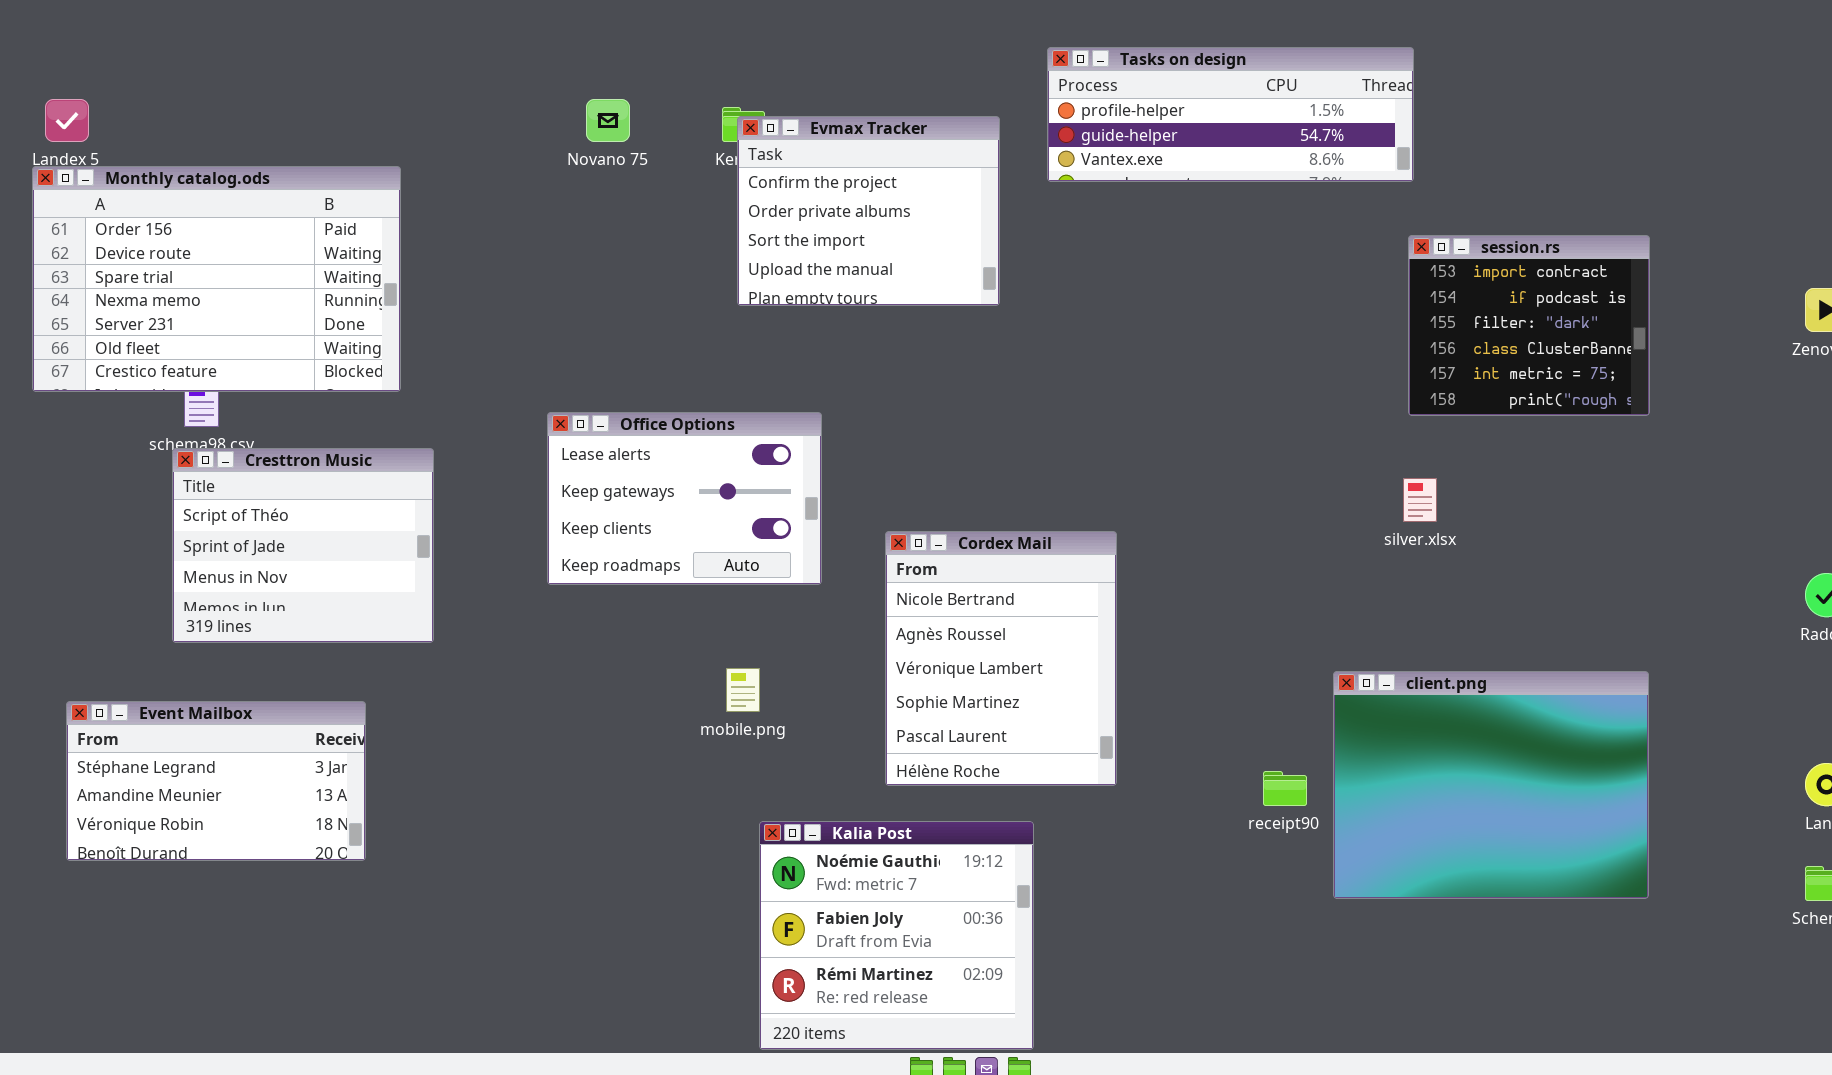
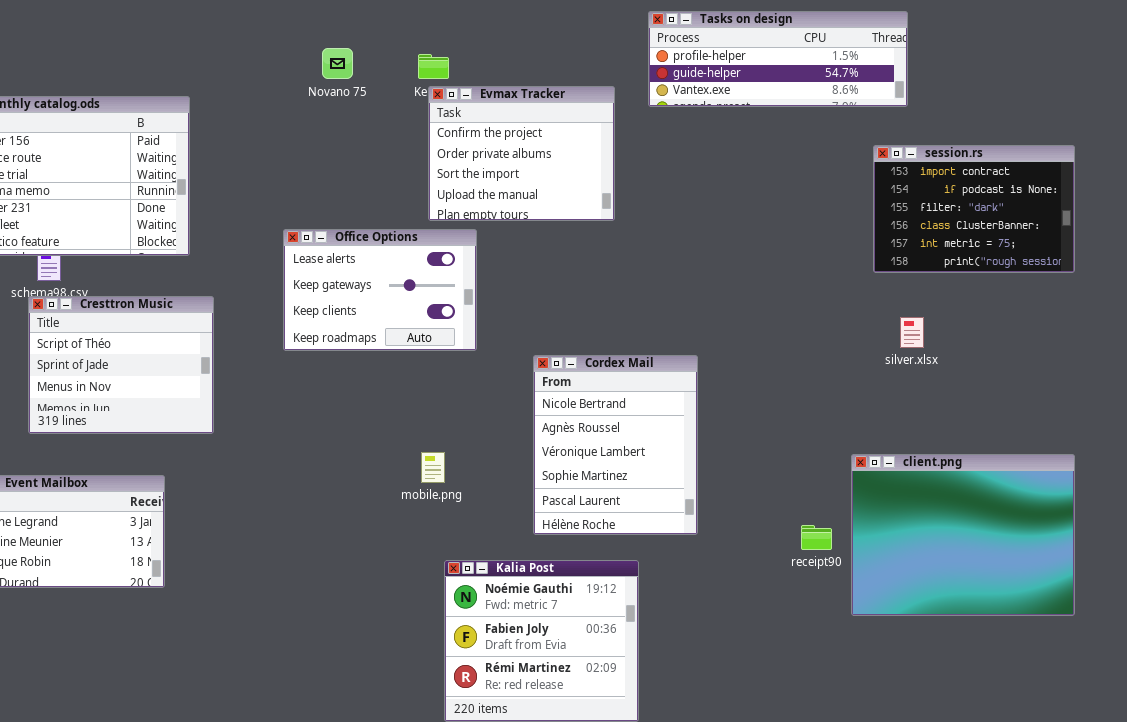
Evmax Tracker: [737,116,1000,306] -> [428,86,615,221], moved
session.rs: [1408,235,1650,416] -> [873,145,1075,273], resized
Office Options: [547,412,822,585] -> [283,229,477,351], moved

